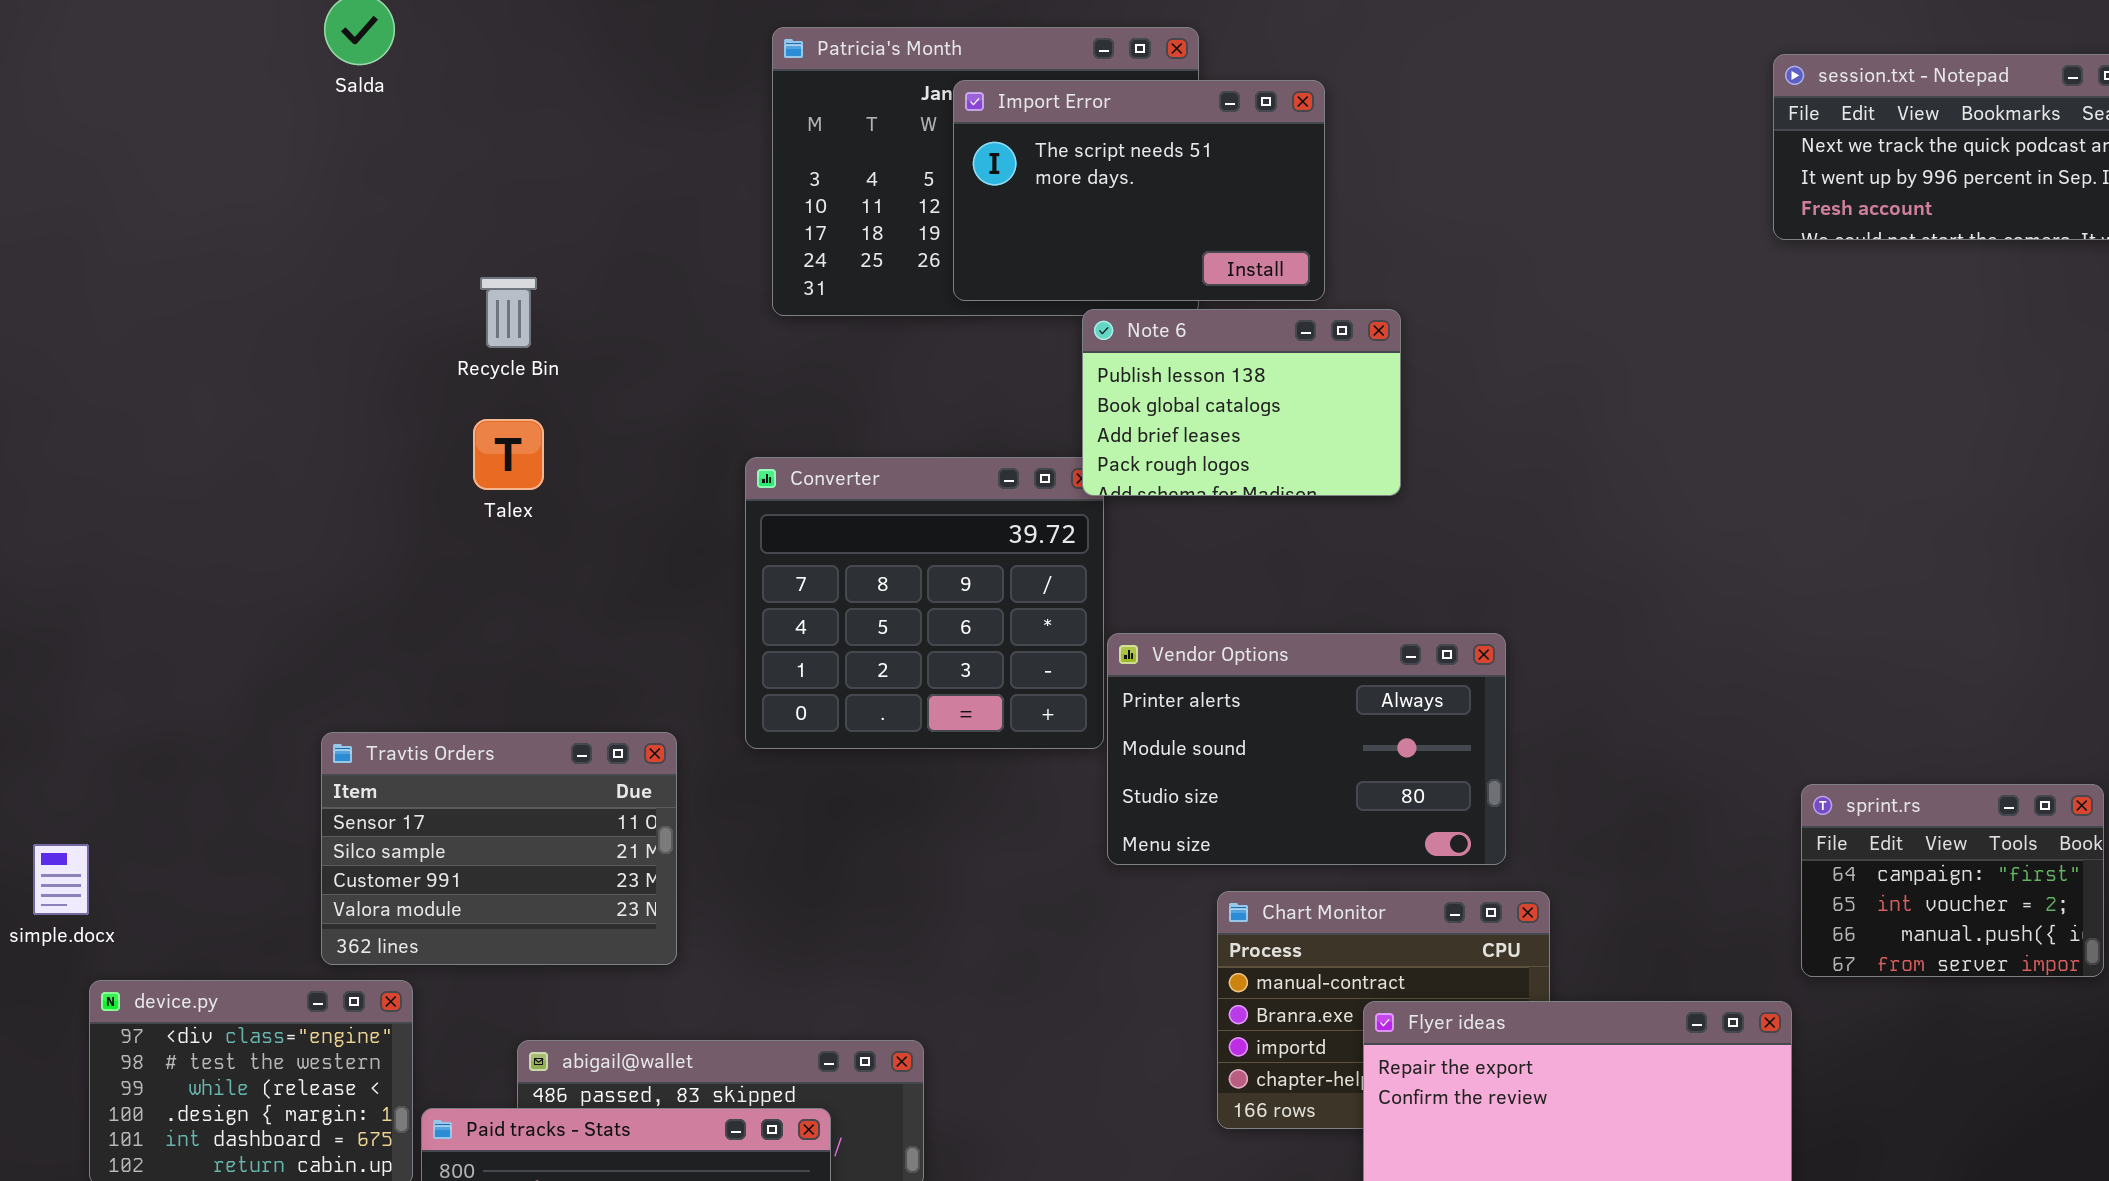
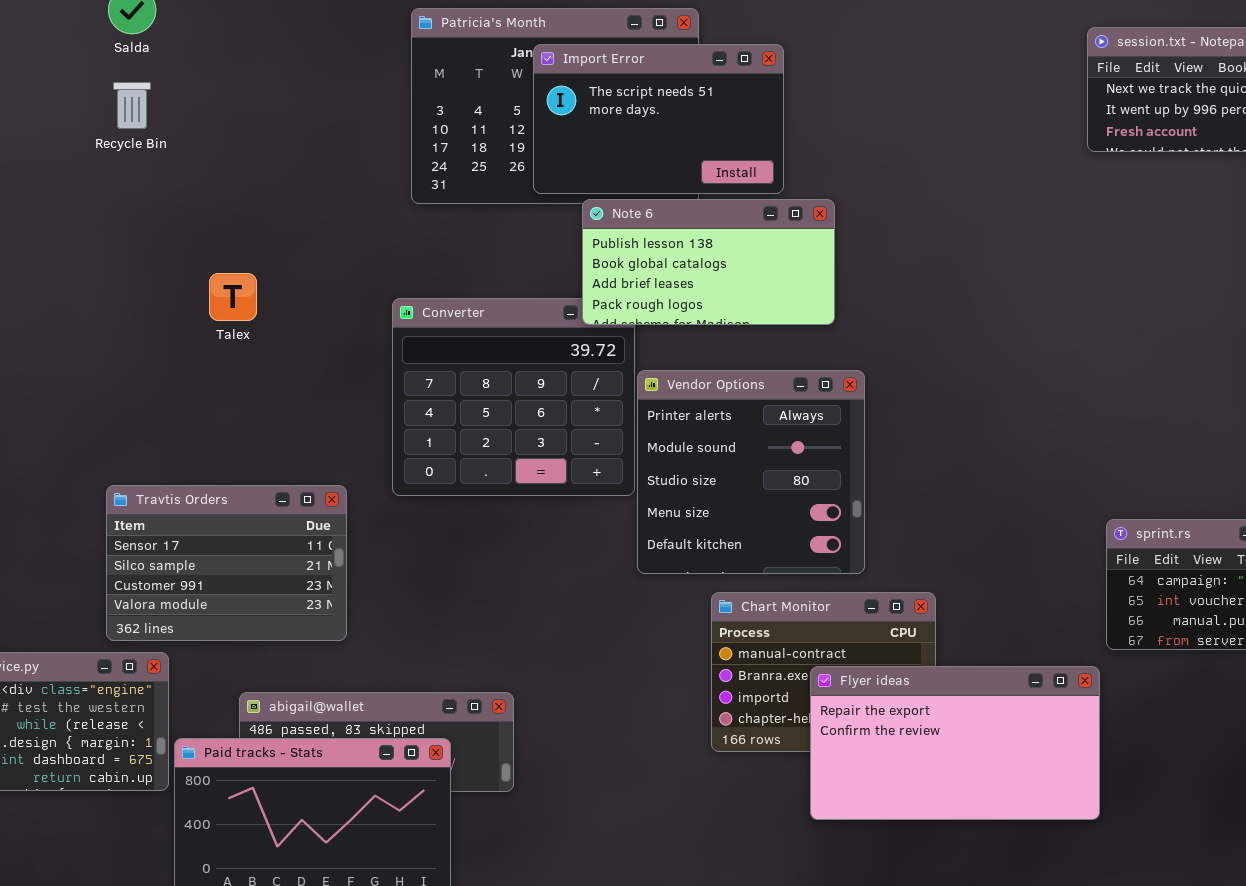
Recycle Bin: [480,277,537,348] -> [113,82,151,129], moved
Note 6: [1082,309,1401,496] -> [582,199,835,325], resized
Vendor Options: [1107,633,1506,865] -> [637,370,865,574], resized

